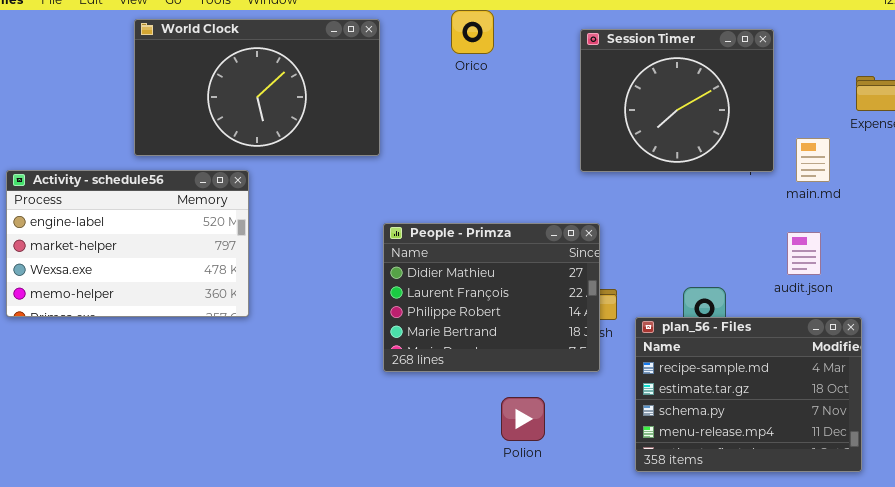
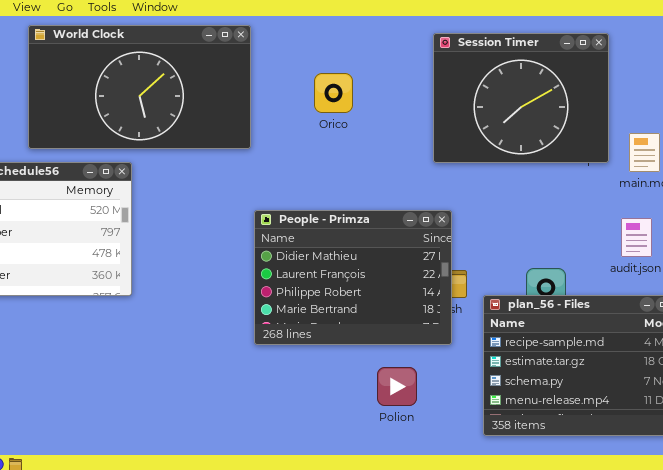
Orico: [451,10,494,54] -> [314,73,353,113], moved
Polion: [501,397,545,441] -> [377,367,417,406], moved

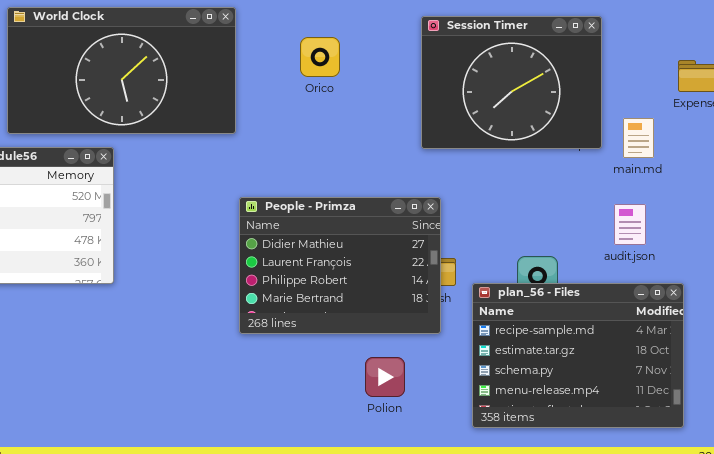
Orico: [314,73,353,113] -> [300,37,340,77], moved

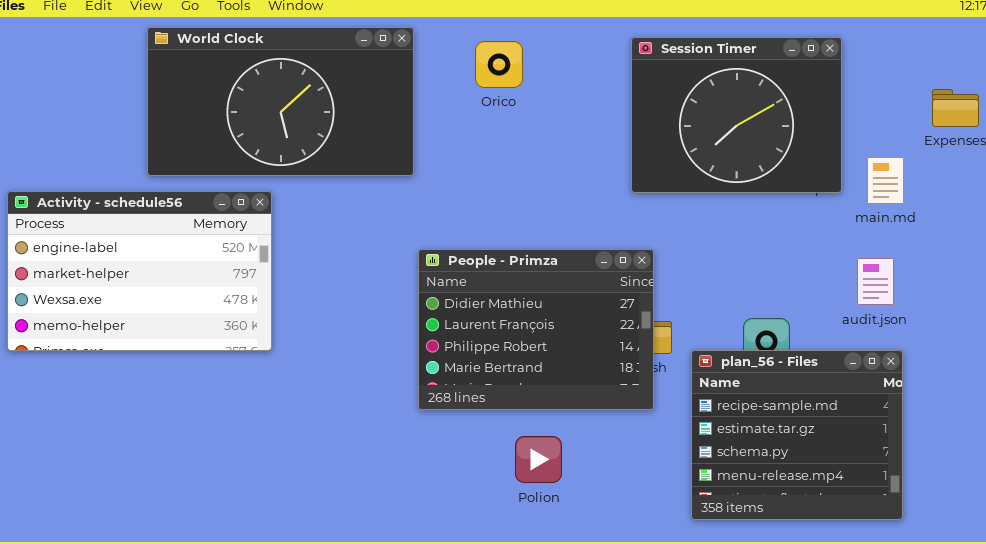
Orico: [300,37,340,77] -> [475,41,523,88], moved
plan_56 - Files: [472,283,684,428] -> [691,350,903,520], resized
Polion: [365,357,405,397] -> [515,436,562,483], moved

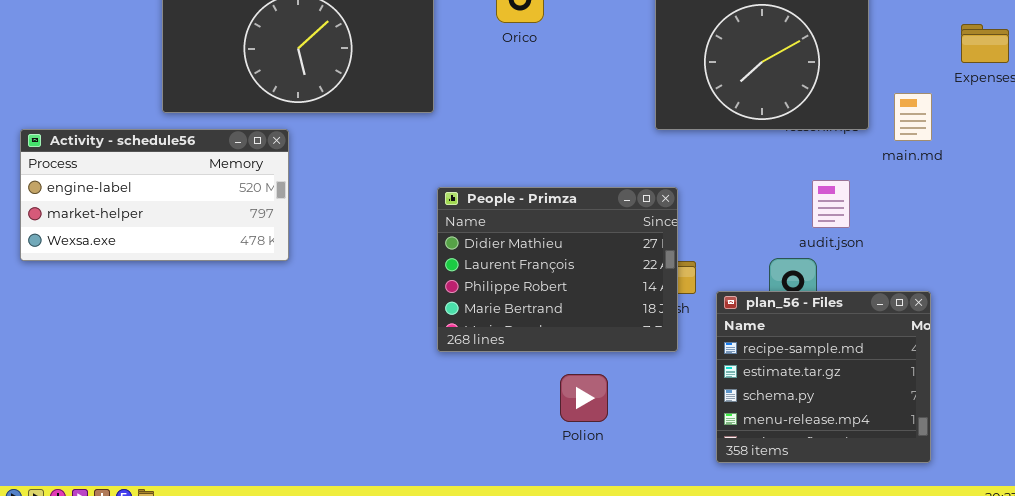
Activity - schedule56: [7,191,272,351] -> [20,129,289,261], resized
audit.json: [857,258,894,305] -> [812,180,850,228], moved
Polion: [515,436,562,483] -> [560,374,608,422], moved

